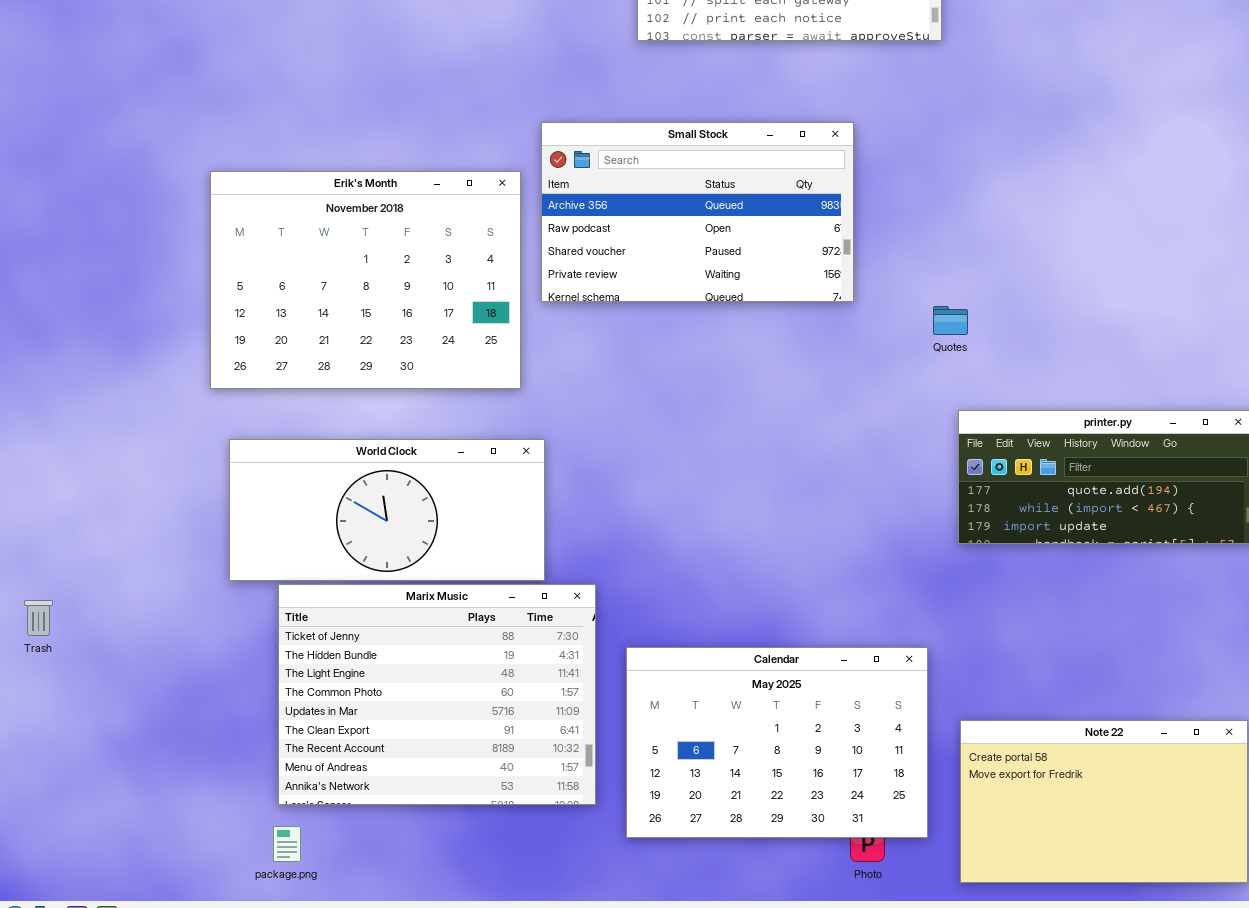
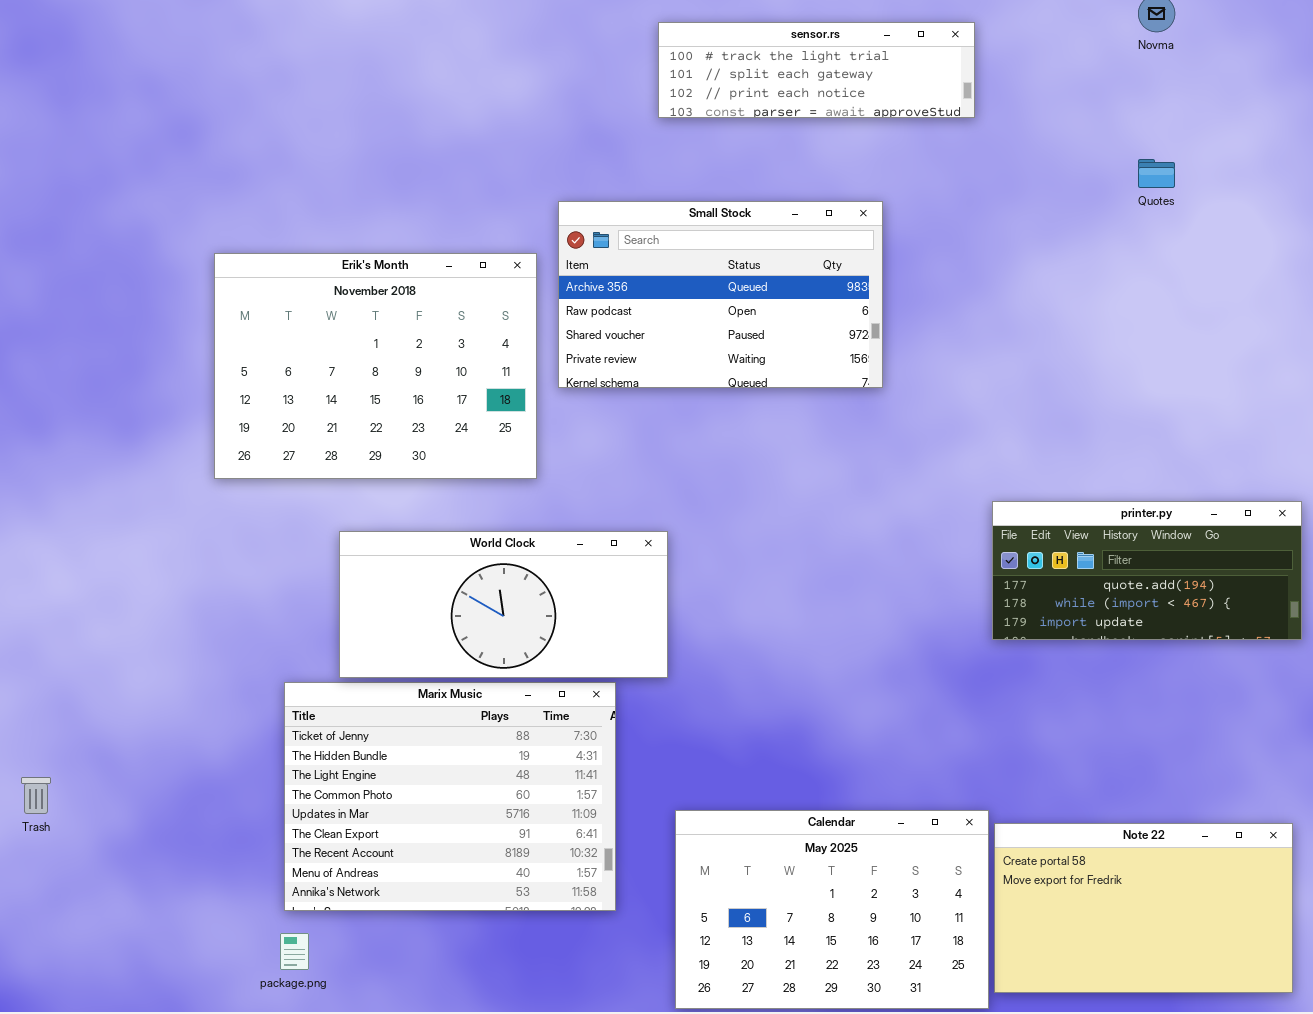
Quotes: [933,306,968,335] -> [1138,159,1175,188], moved
World Clock: [229,439,545,581] -> [339,531,668,678], moved
Trash: [24,600,53,636] -> [21,777,51,814], moved
Calendar: [626,647,928,838] -> [675,810,989,1009], moved

